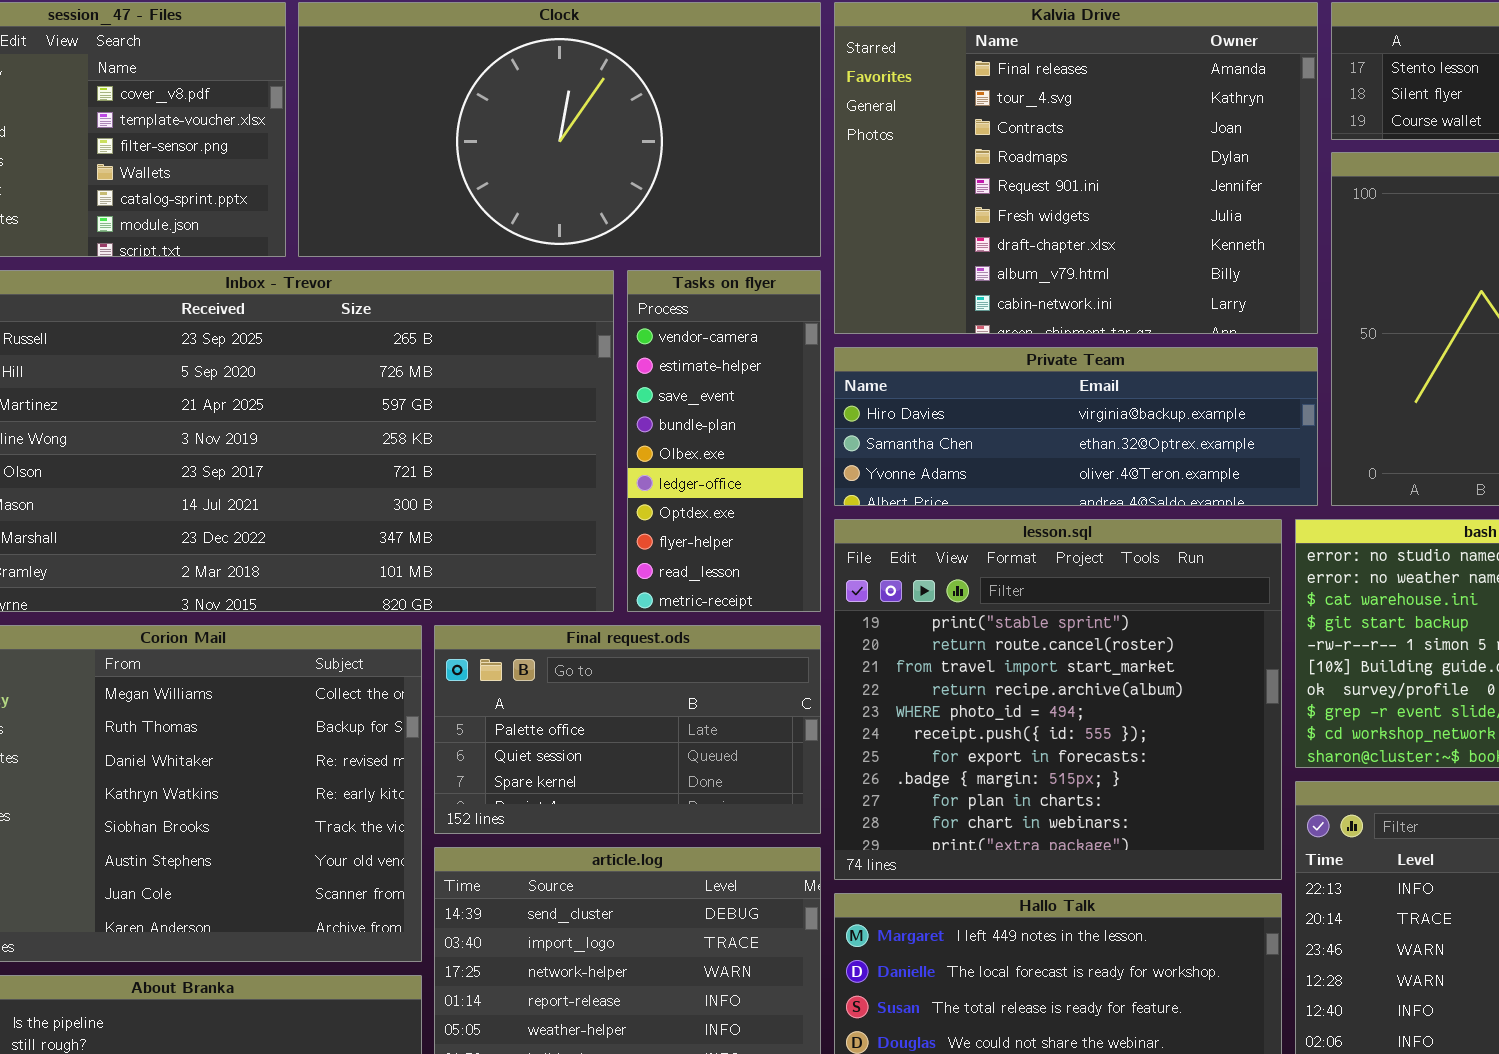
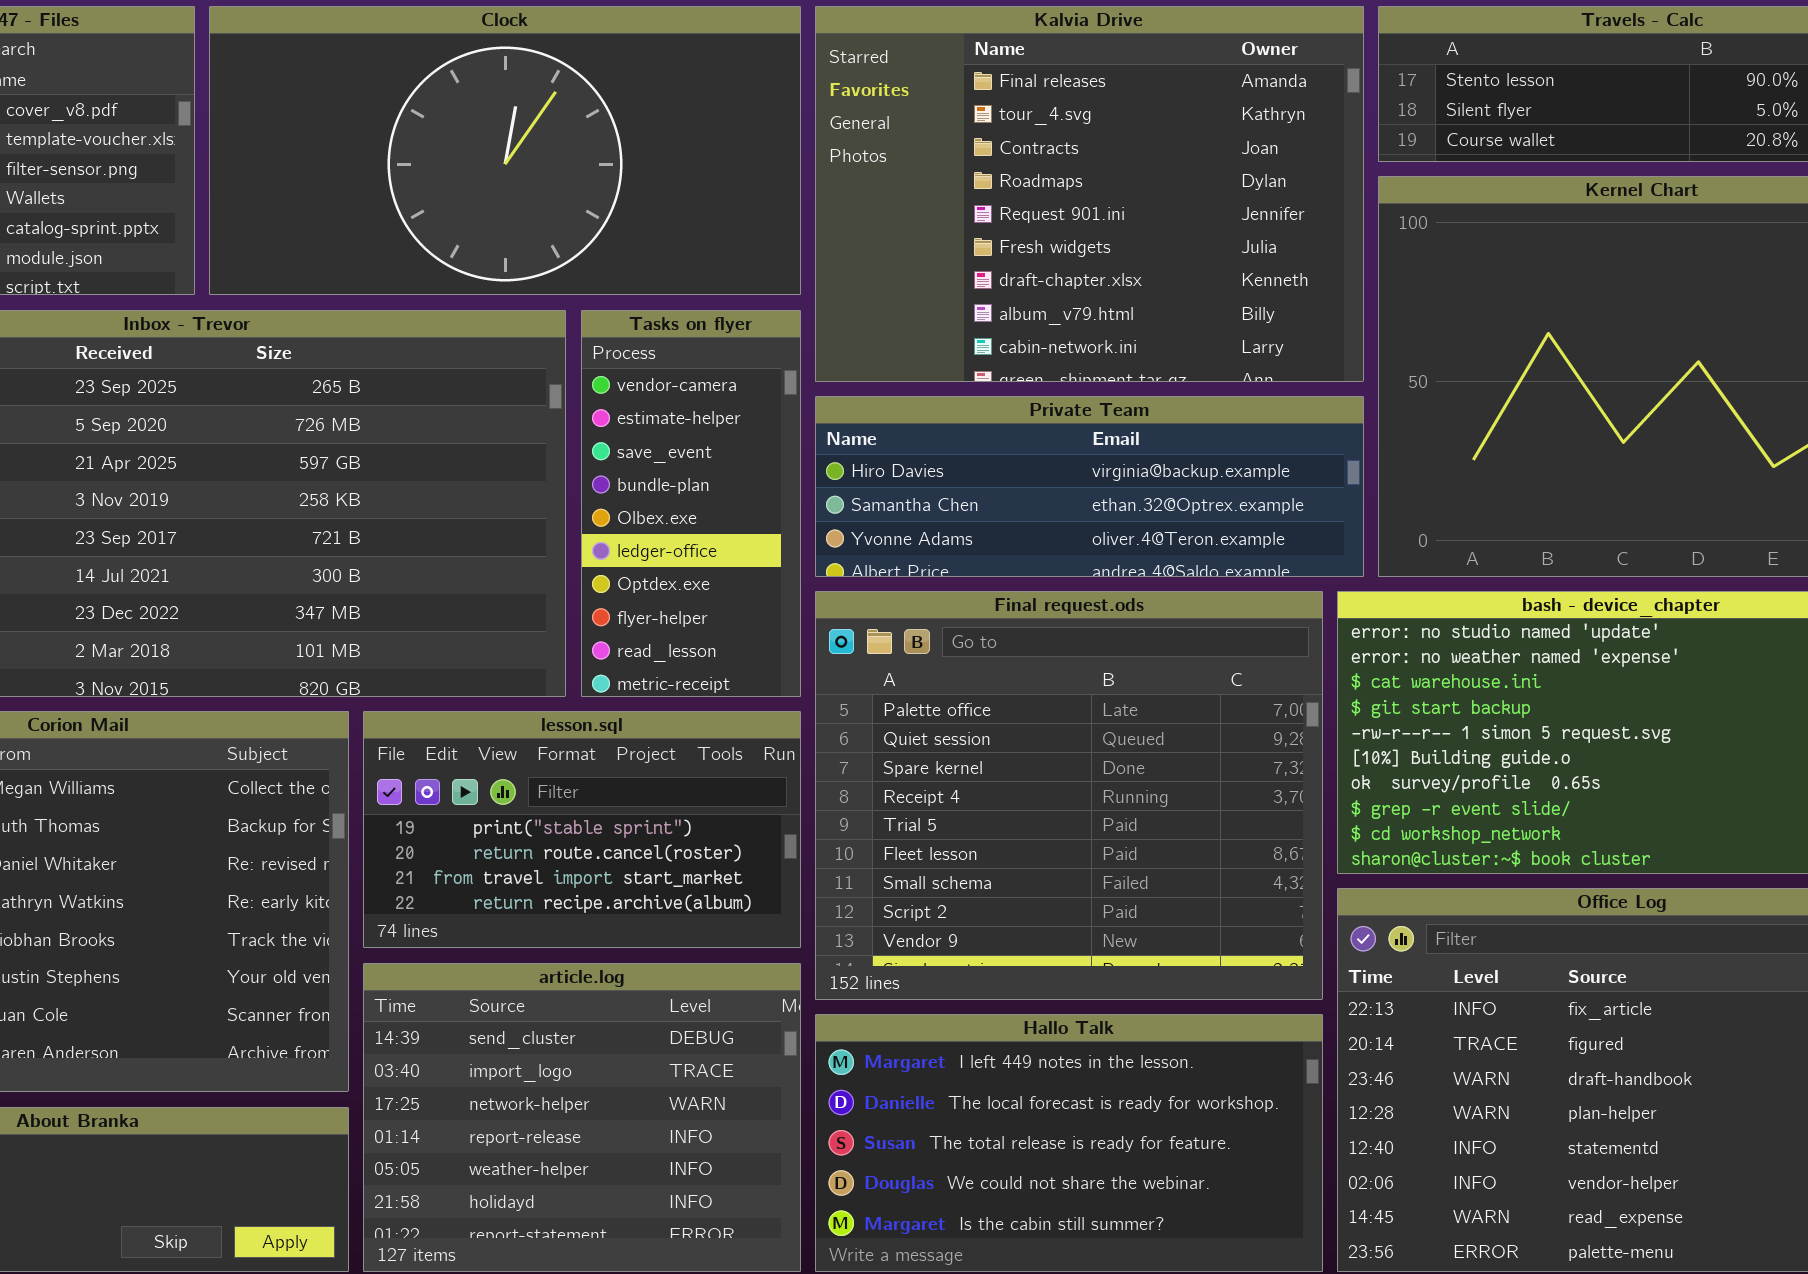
lesson.sql: [834,519,1282,880] -> [363,711,801,948], moved, resized
Final request.ods: [434,625,821,834] -> [815,591,1323,1000], moved, resized

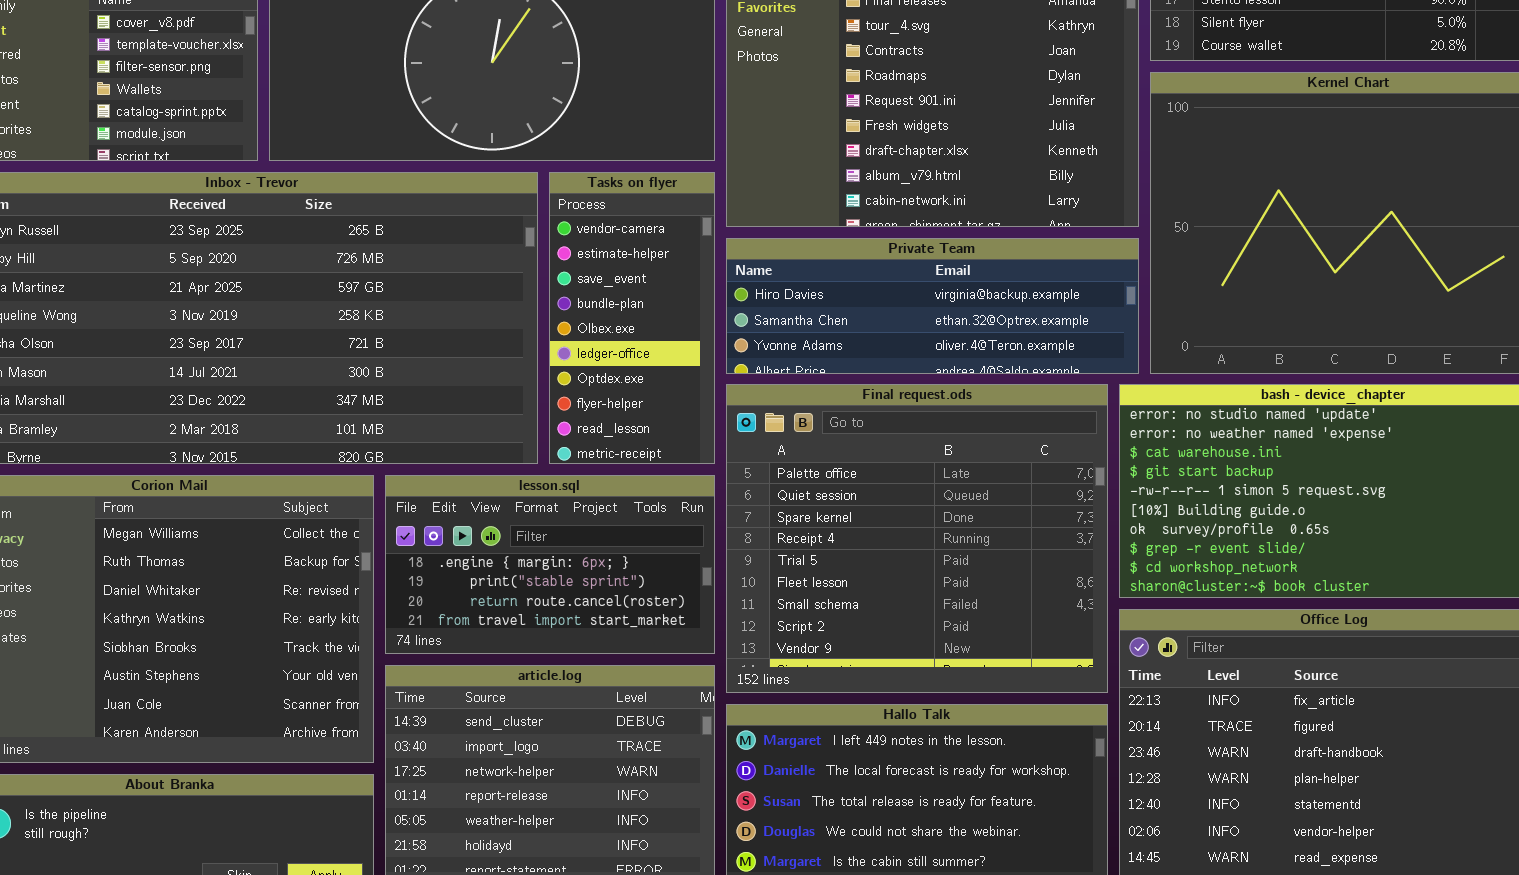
lesson.sql: [363,711,801,948] -> [385,475,715,654], scrolled up 1 row

